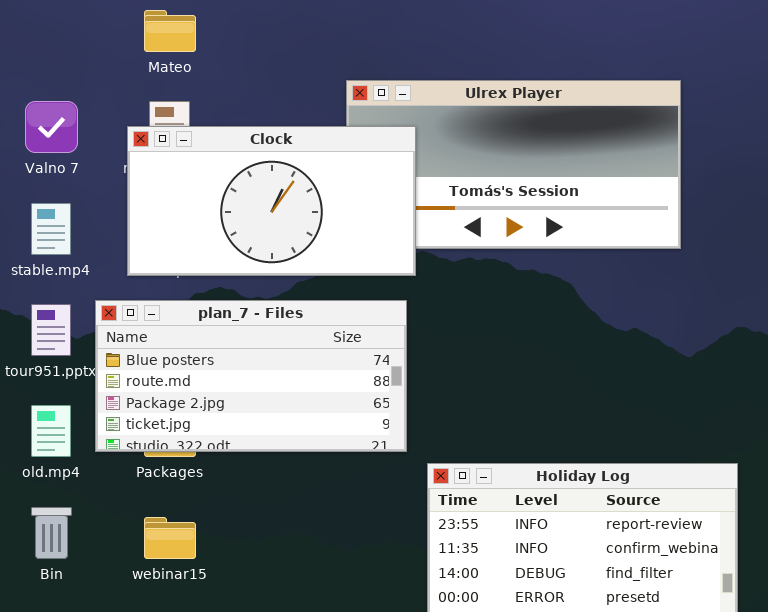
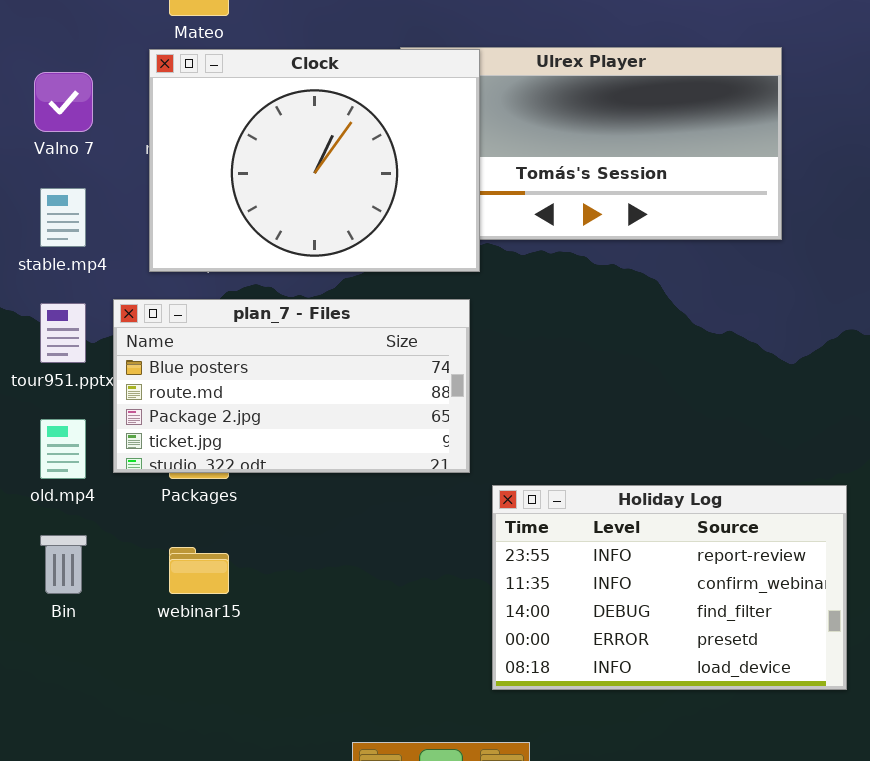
Clock: [127,126,416,276] -> [149,49,480,272], resized

